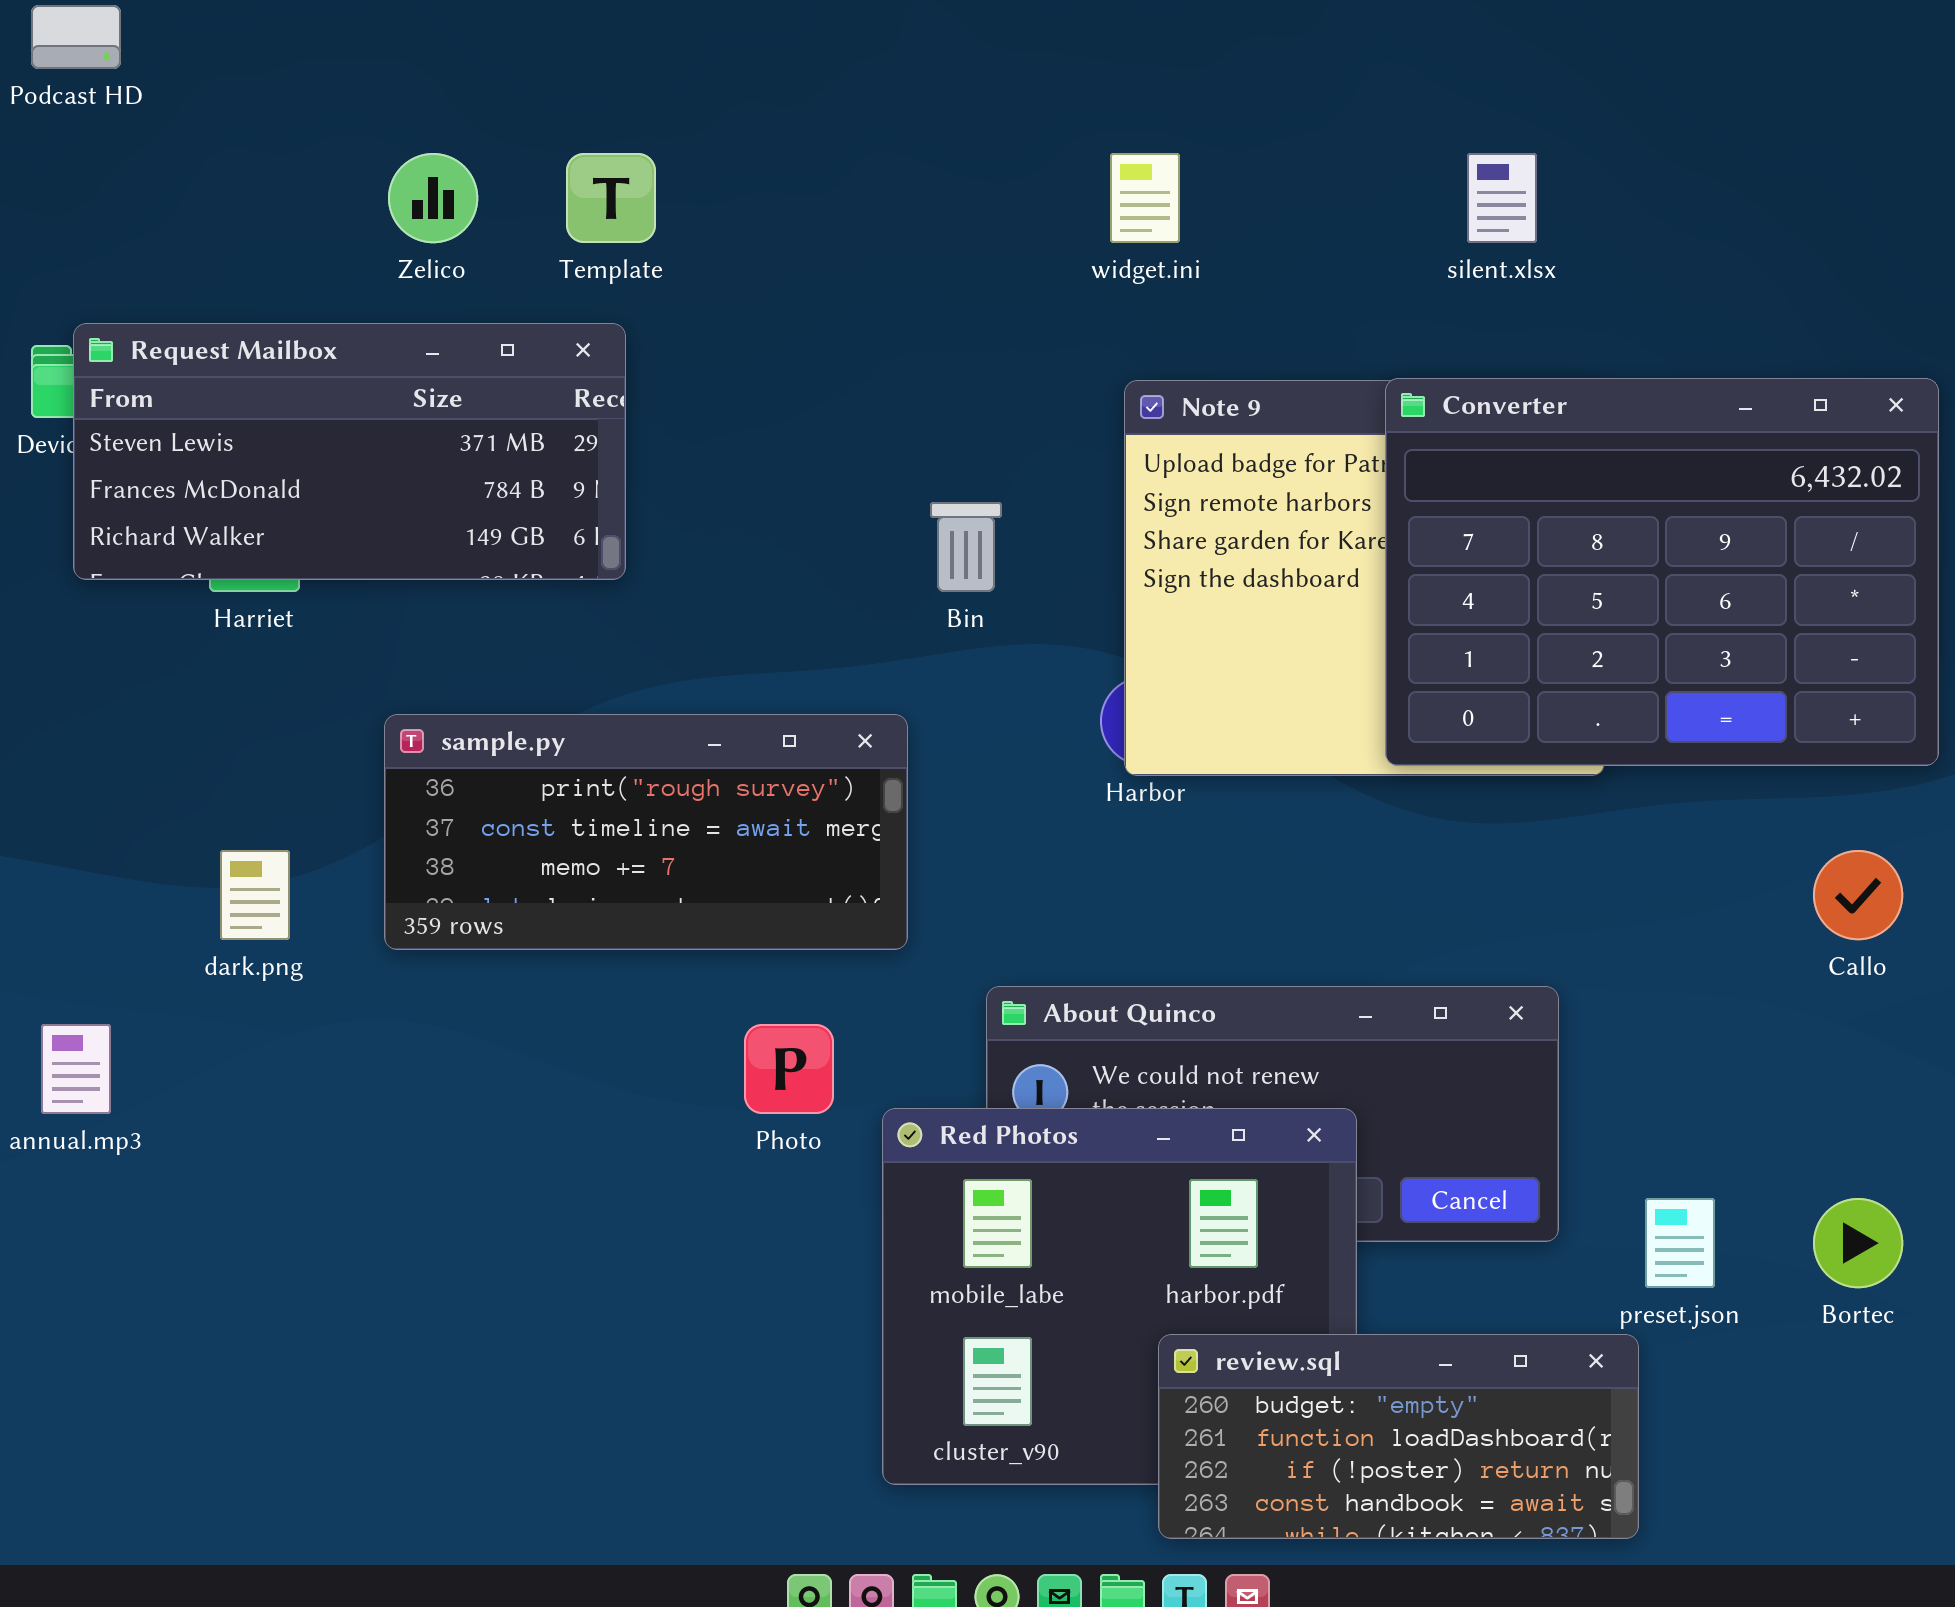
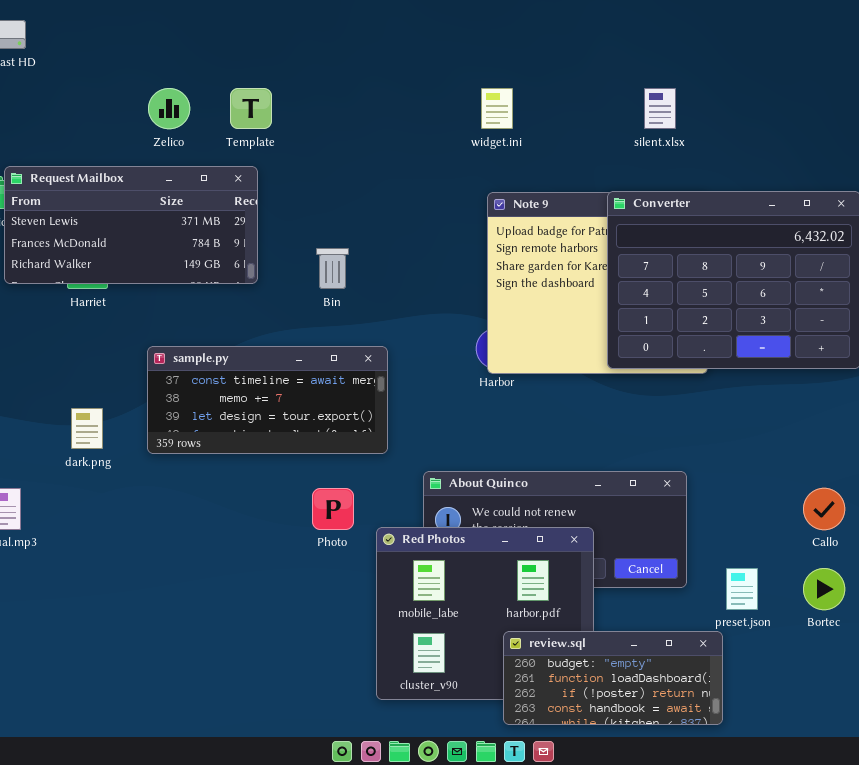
Bin: [930,502,1002,592] -> [316,248,349,289], moved
sample.py: [384,714,908,950] -> [147,346,388,454], scrolled down 1 row
Callo: [1813,850,1903,940] -> [803,488,845,530], moved

